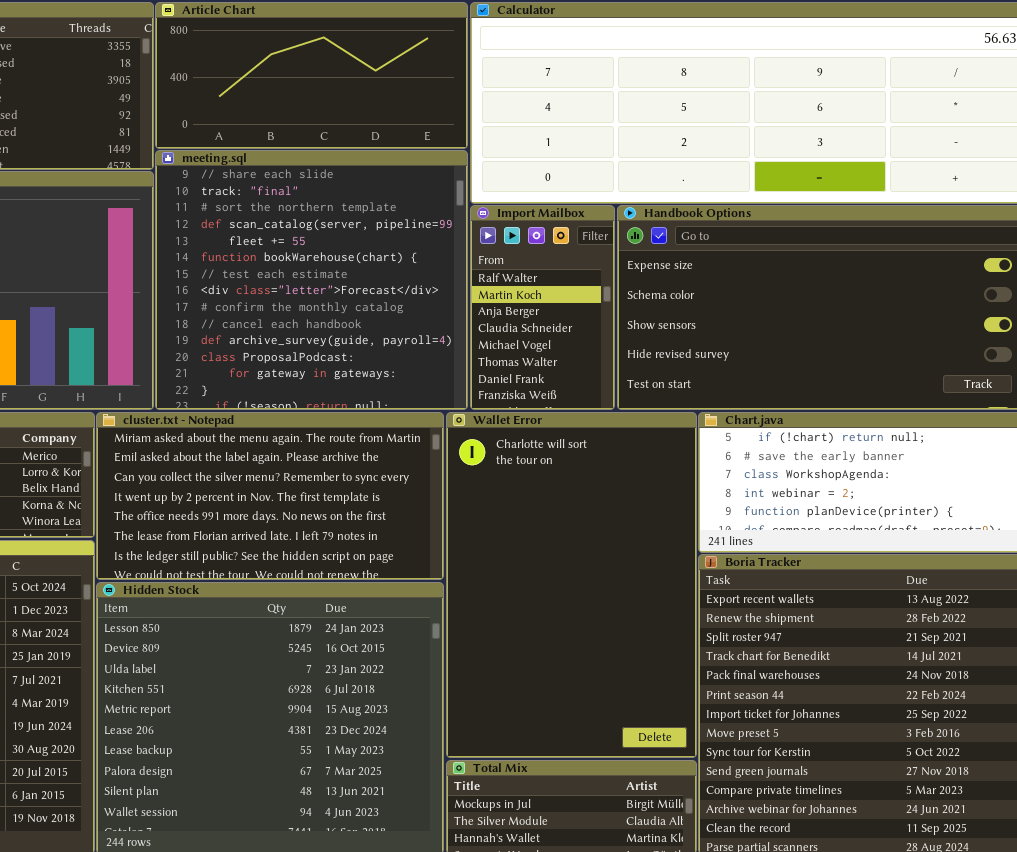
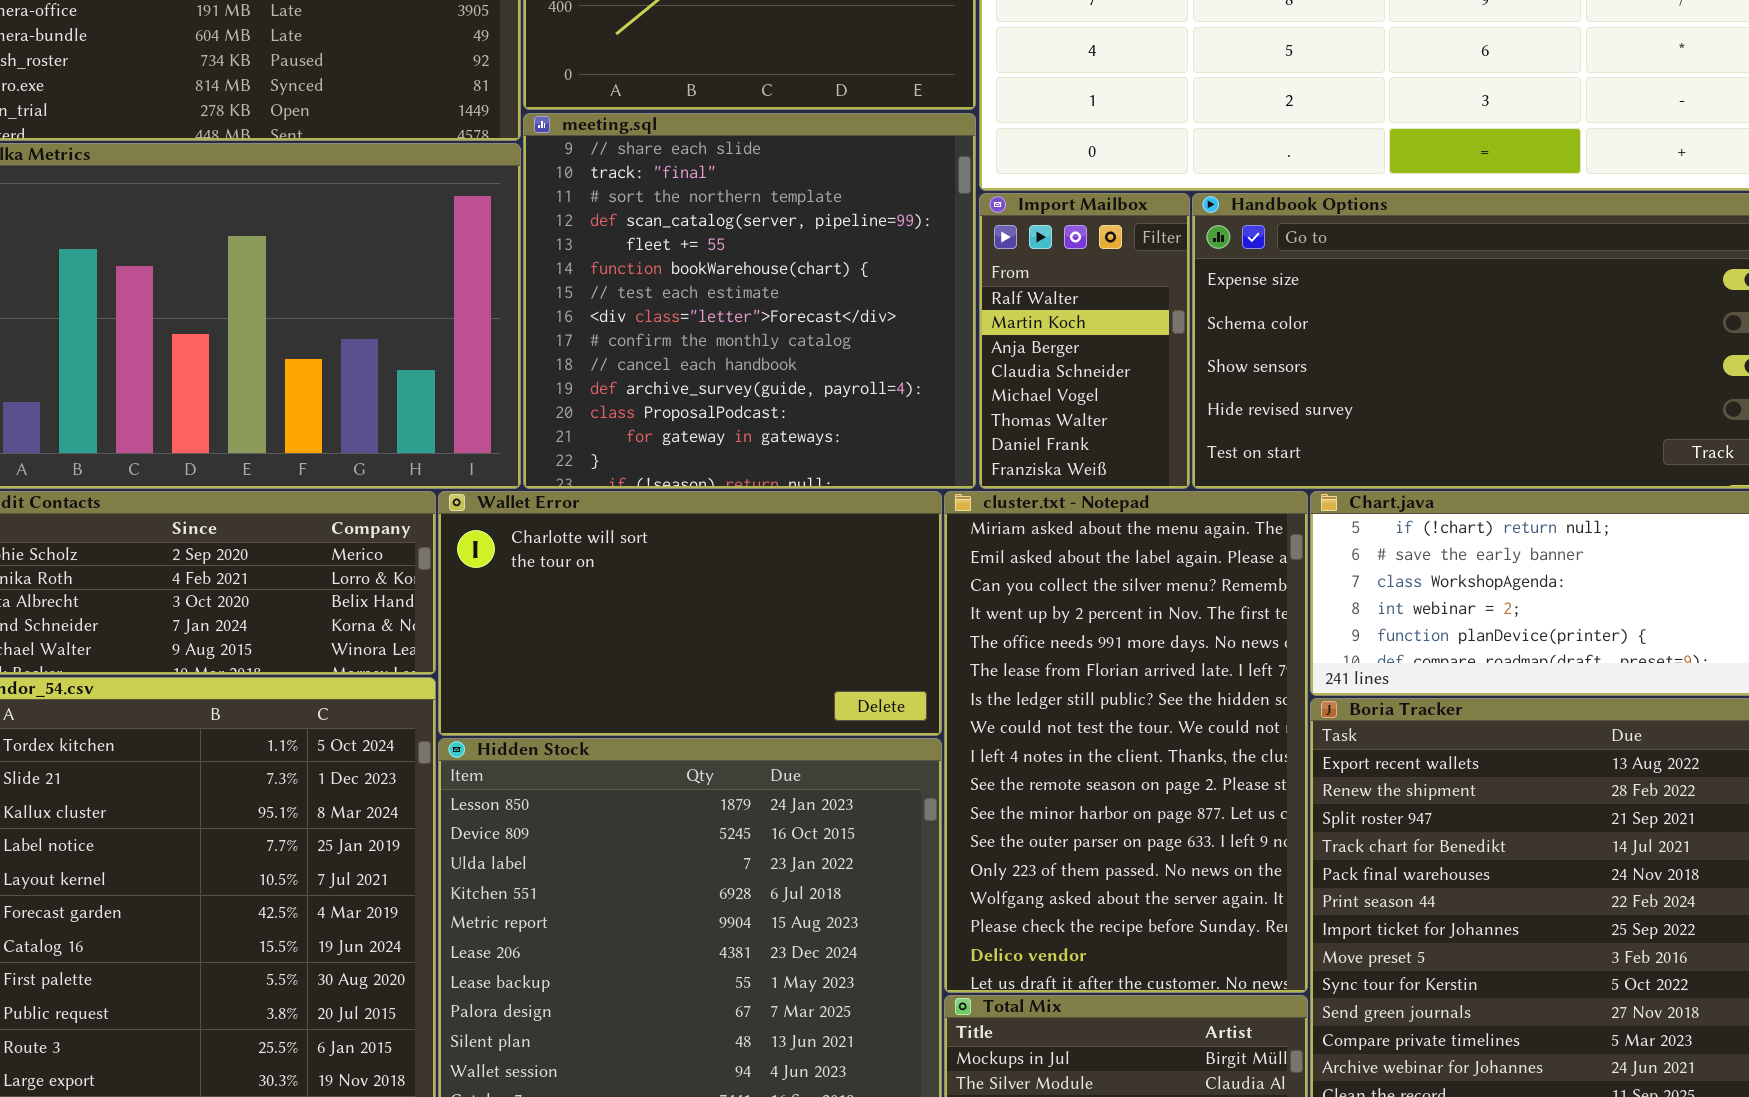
cluster.txt - Notepad: [96,412,444,580] -> [944,491,1308,993], moved, resized
Wallet Error: [446,412,697,758] -> [438,491,942,736], moved, resized

